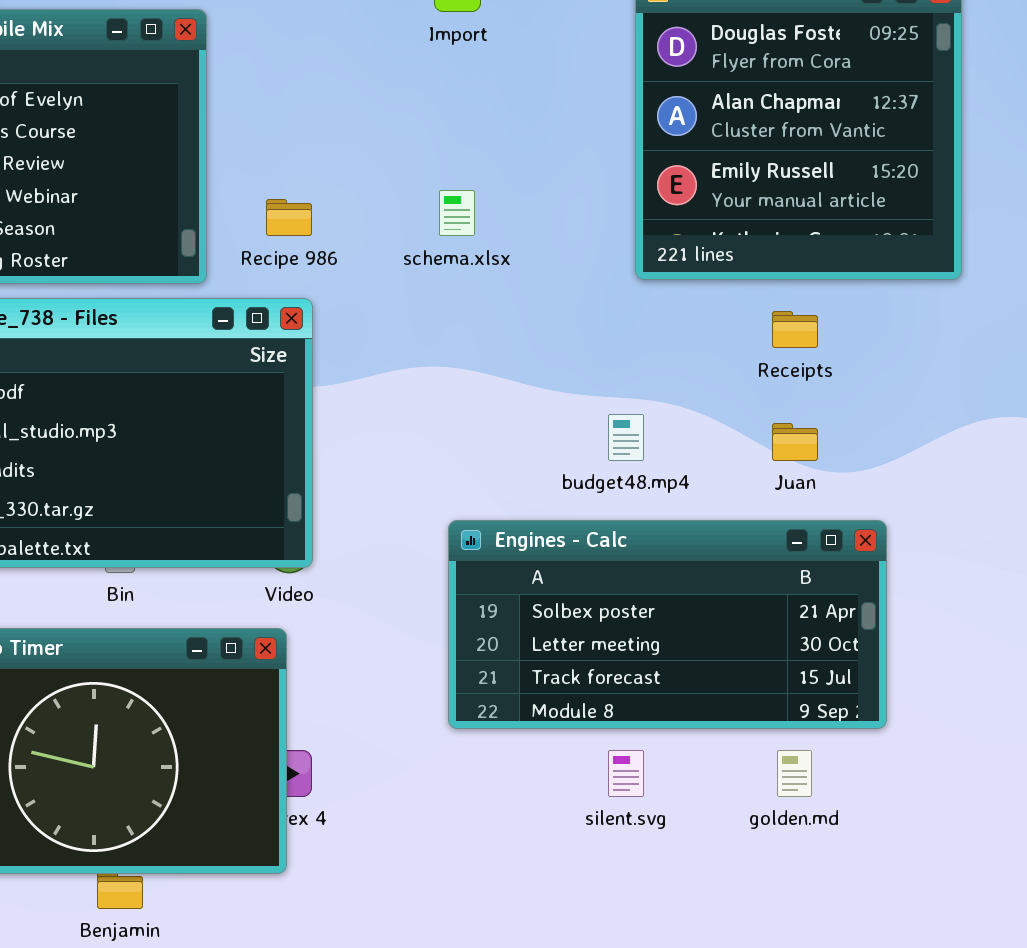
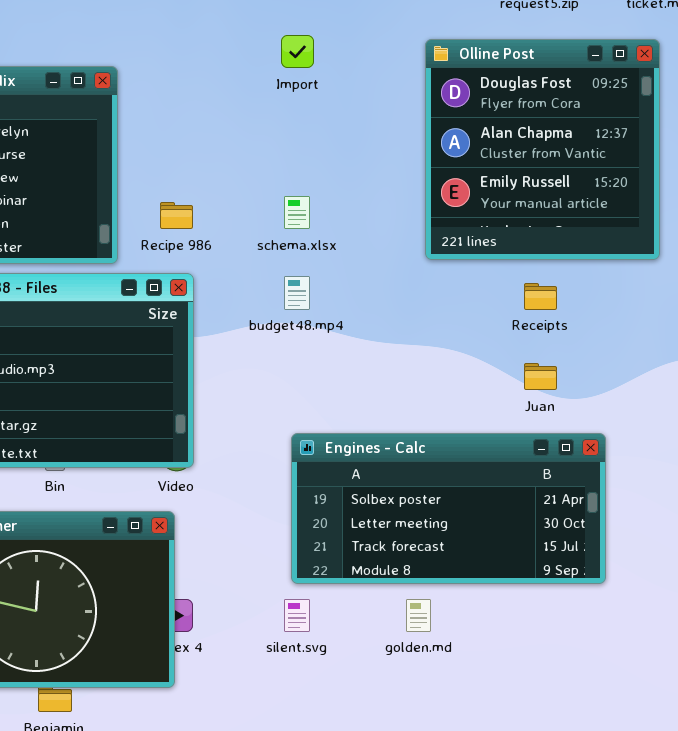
budget48.mp4: [608,414,644,461] -> [284,276,310,310], moved
silent.svg: [608,750,644,797] -> [284,599,310,632], moved
golden.md: [777,750,812,797] -> [406,599,431,632], moved

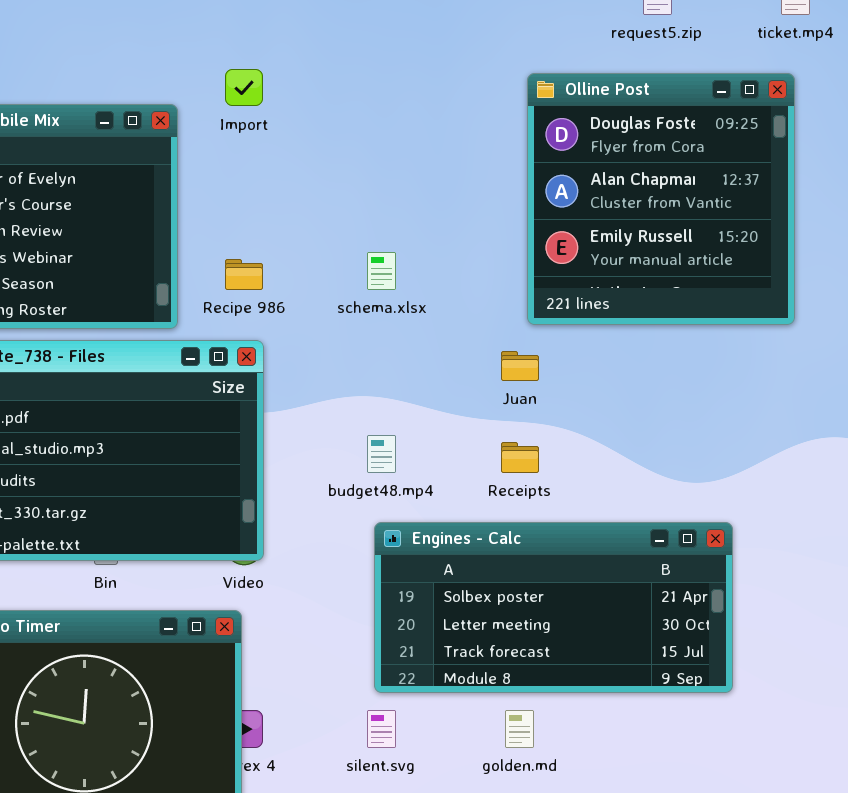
Import: [281,35,314,68] -> [225,69,263,106], moved
budget48.mp4: [284,276,310,310] -> [367,435,396,473], moved
Receipts: [524,283,557,310] -> [501,442,539,473], moved
Juan: [524,363,557,390] -> [501,351,539,381], moved

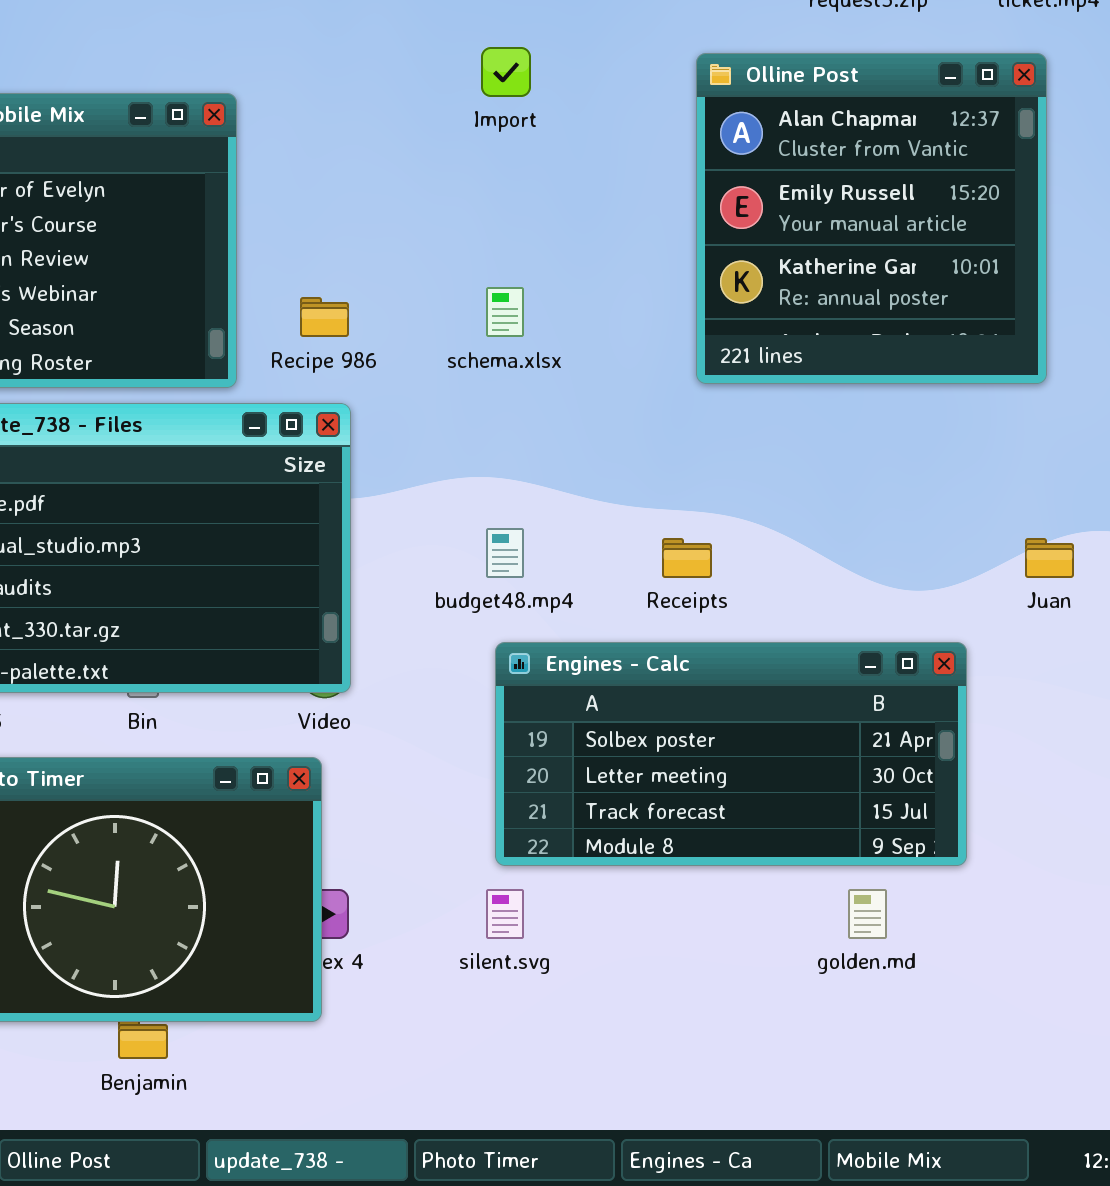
Import: [225,69,263,106] -> [481,47,531,97], moved
Olline Post: [527,73,795,325] -> [696,53,1047,384], scrolled down 1 row
Juan: [501,351,539,381] -> [1025,538,1074,578], moved
golden.md: [505,710,534,748] -> [848,889,887,939], moved

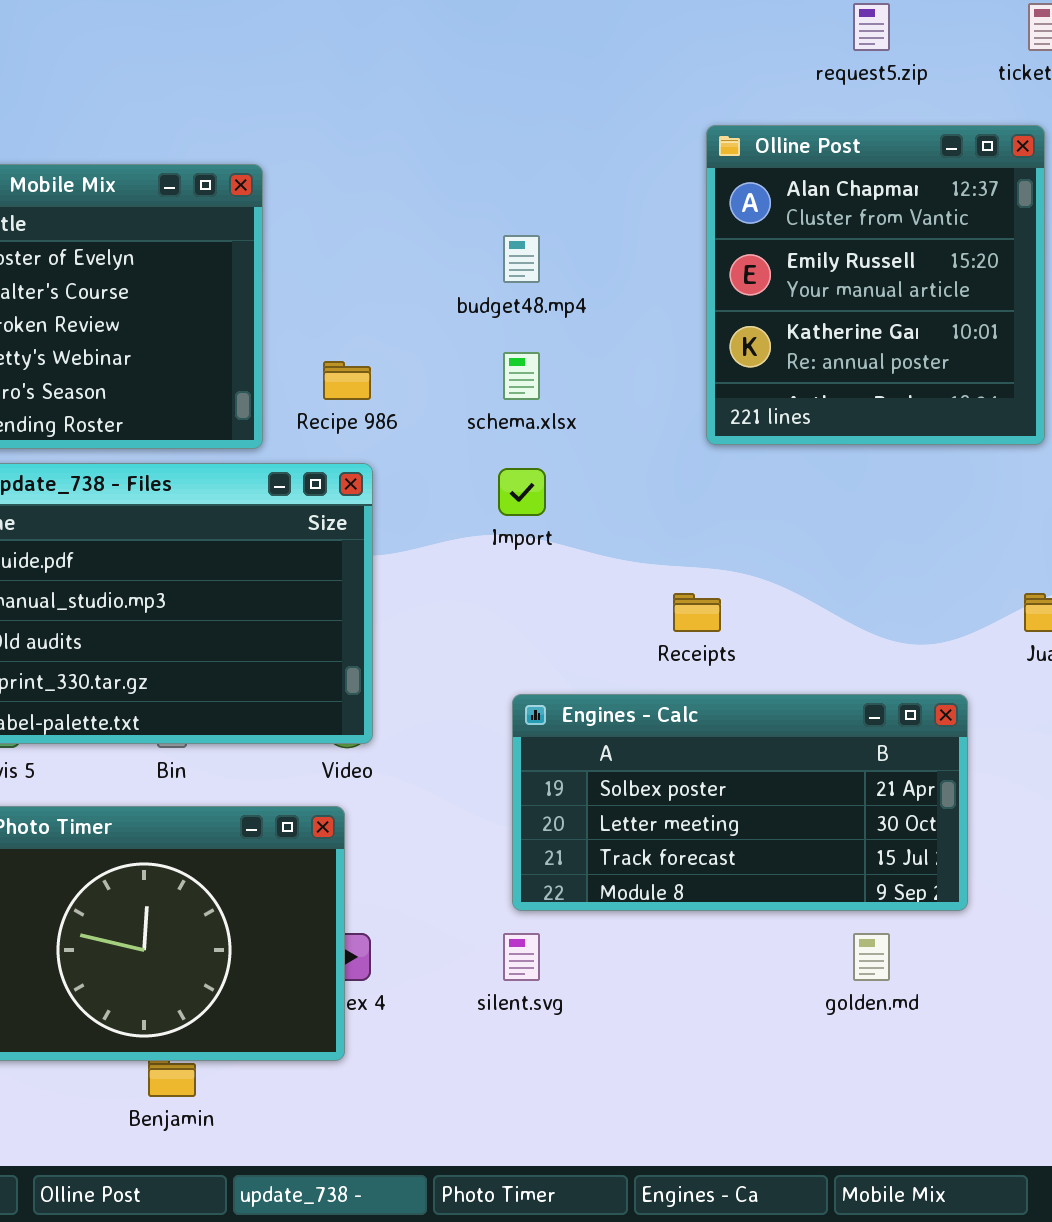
Import: [481,47,531,97] -> [498,468,546,516], moved
budget48.mp4: [486,528,524,578] -> [503,235,540,283], moved

